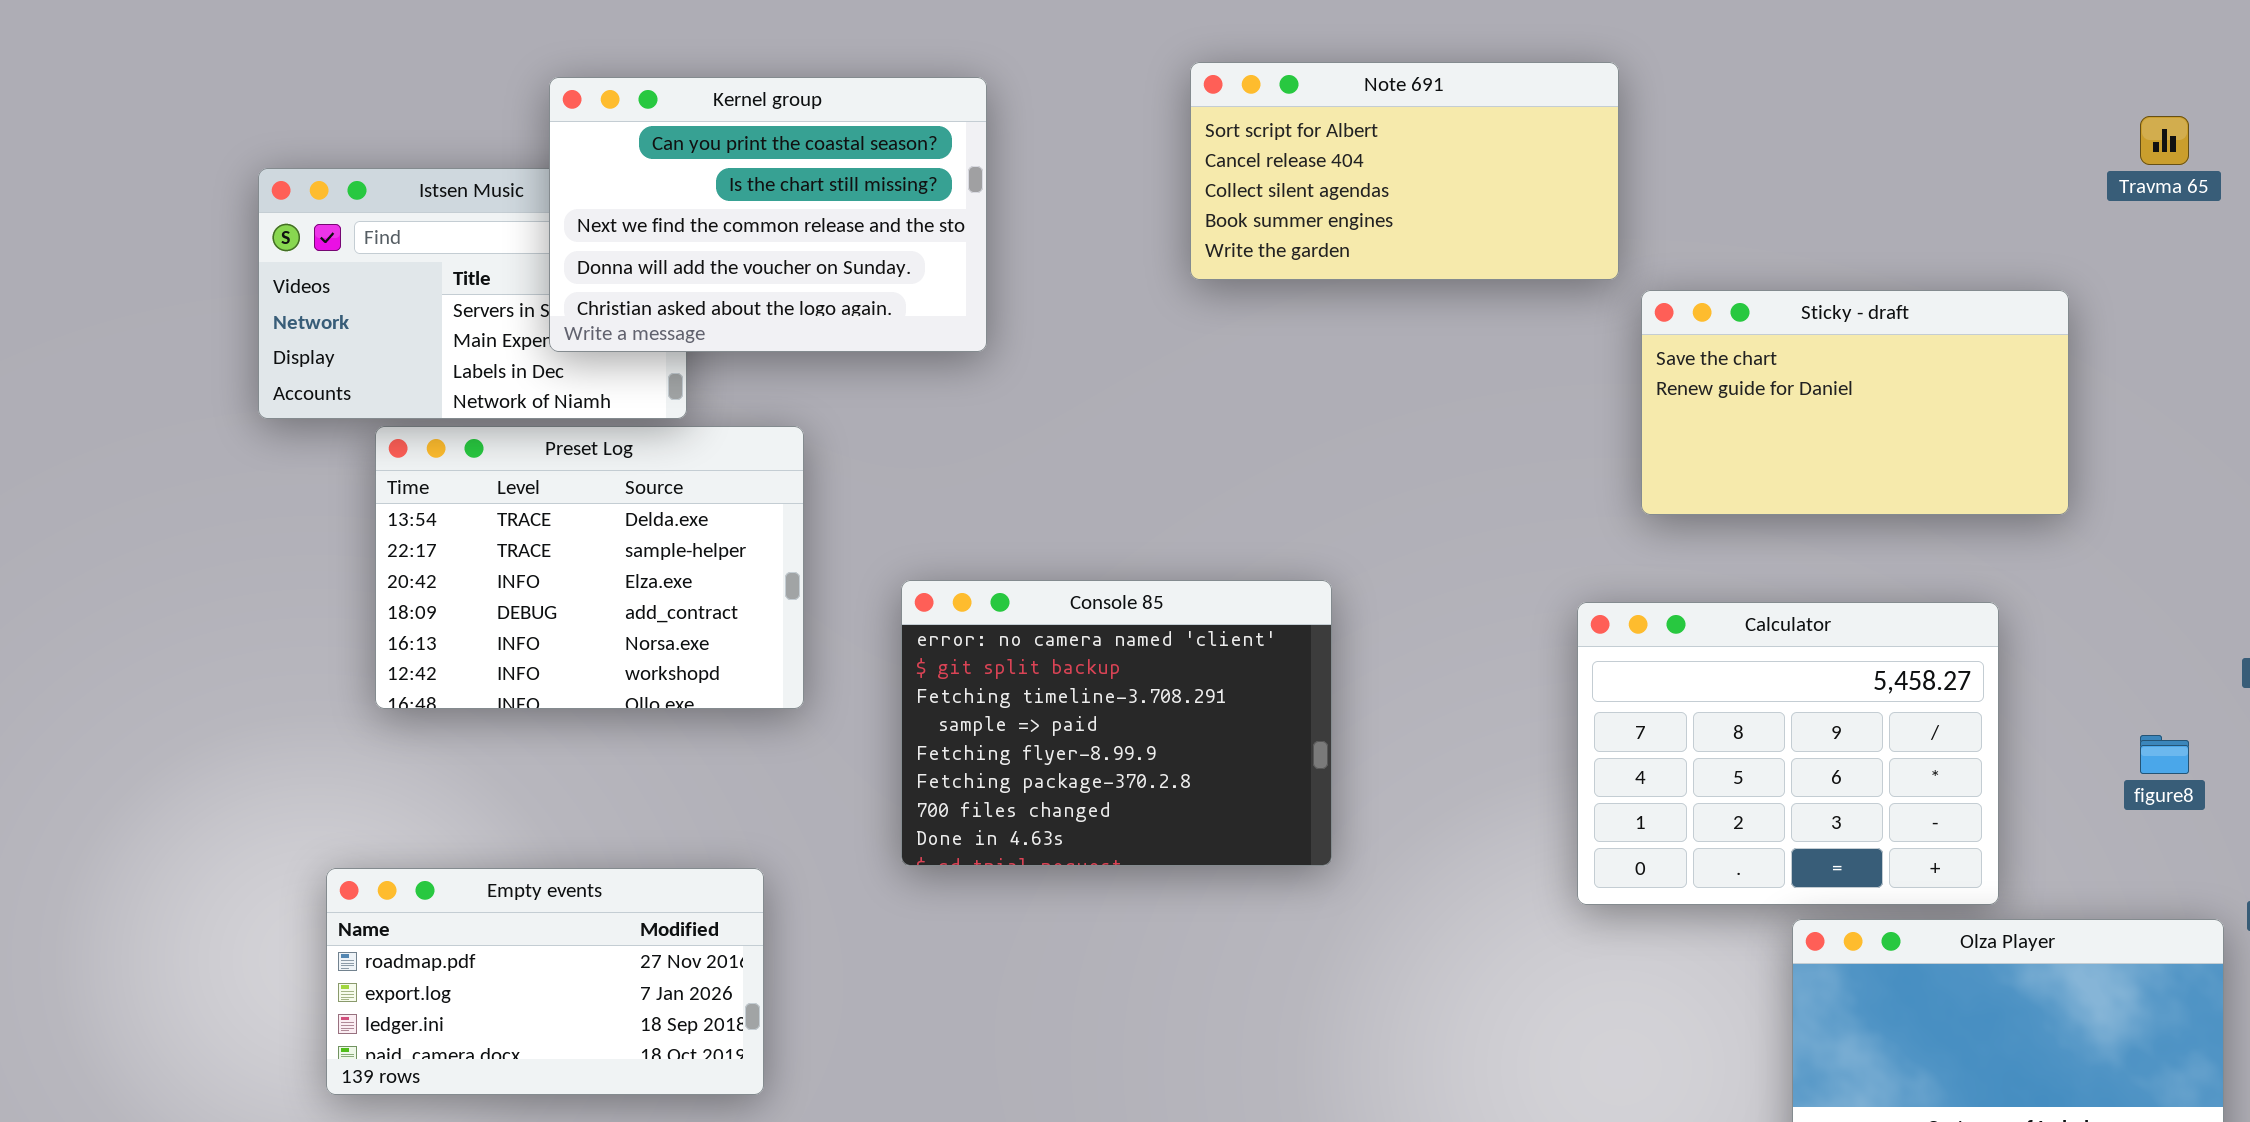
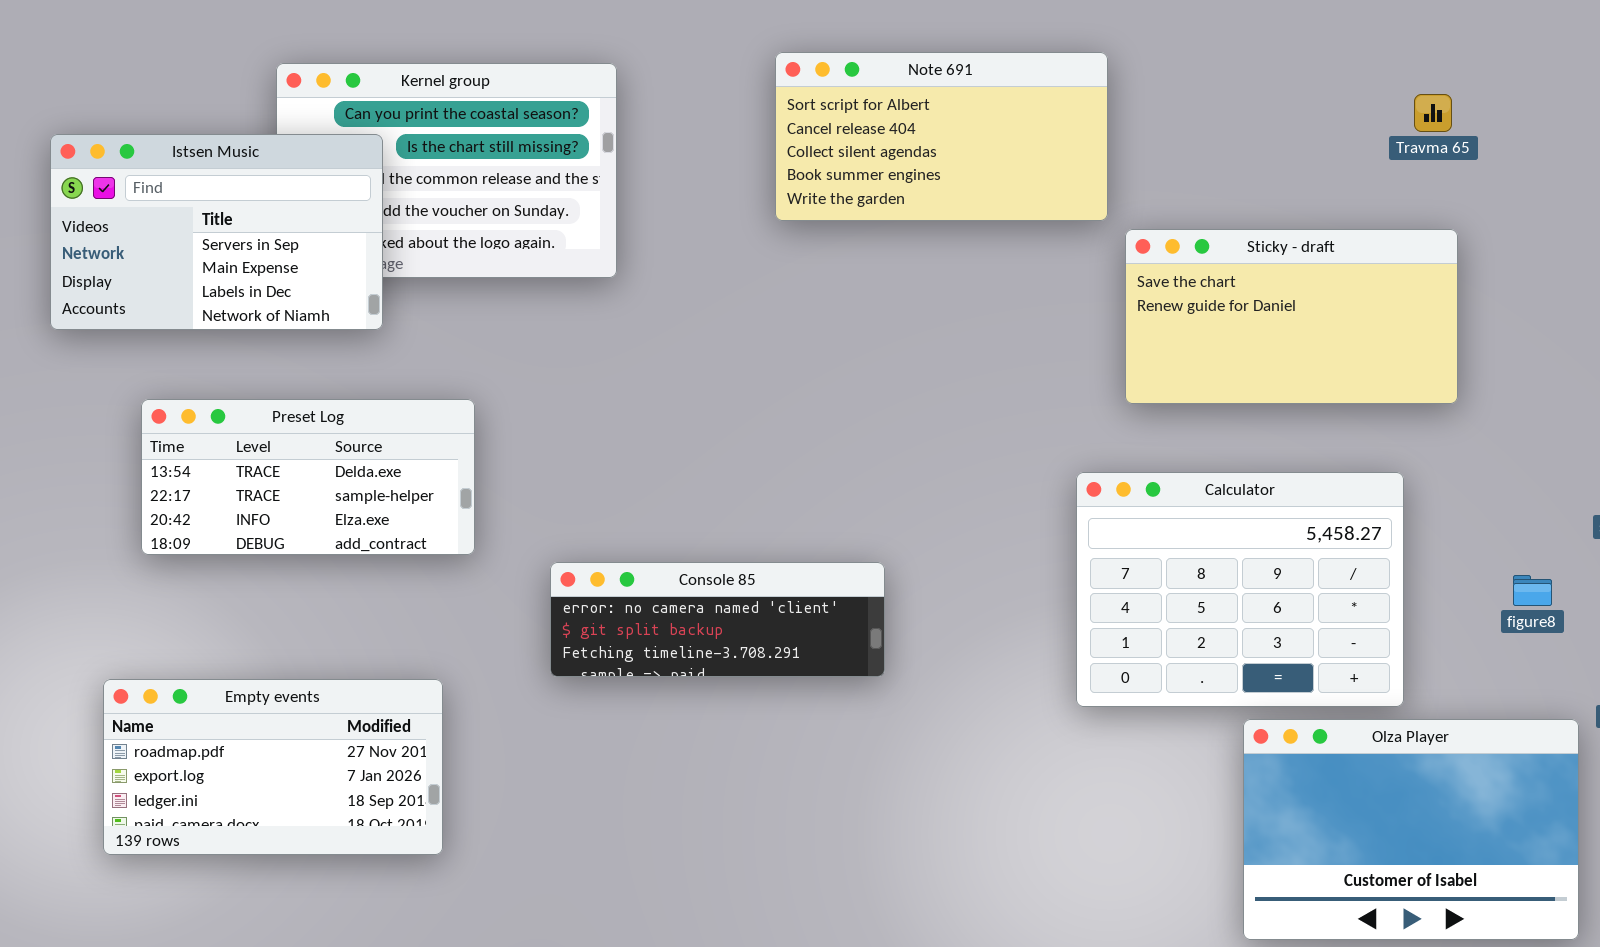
Travma 65: [2140,116,2189,165] -> [1414,94,1452,132], moved
Istsen Music: [258,168,687,419] -> [50,134,383,330], raised
Preset Log: [375,426,804,709] -> [141,399,475,555], resized
Console 85: [901,580,1332,866] -> [550,562,885,677], resized

